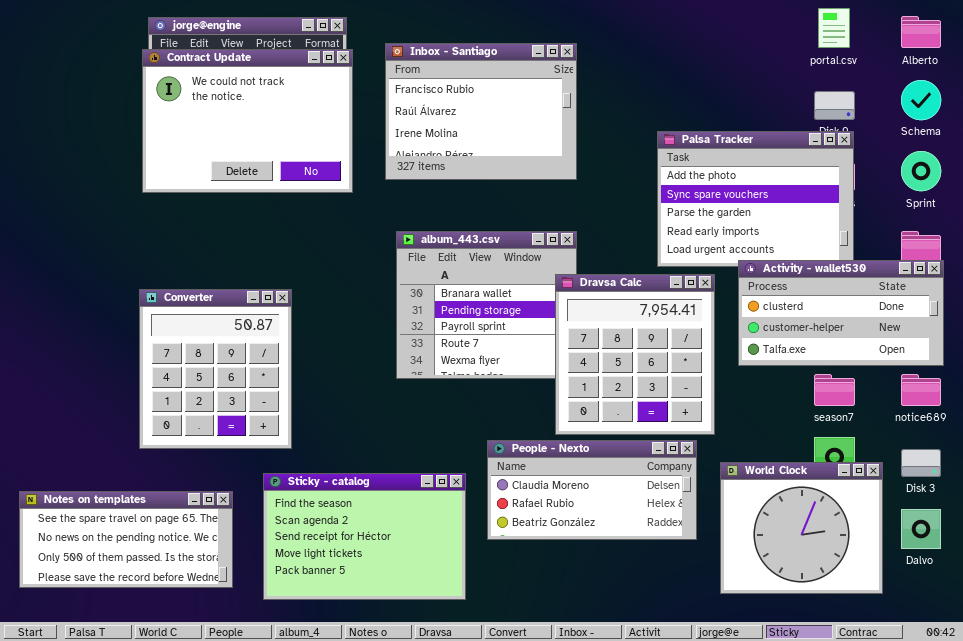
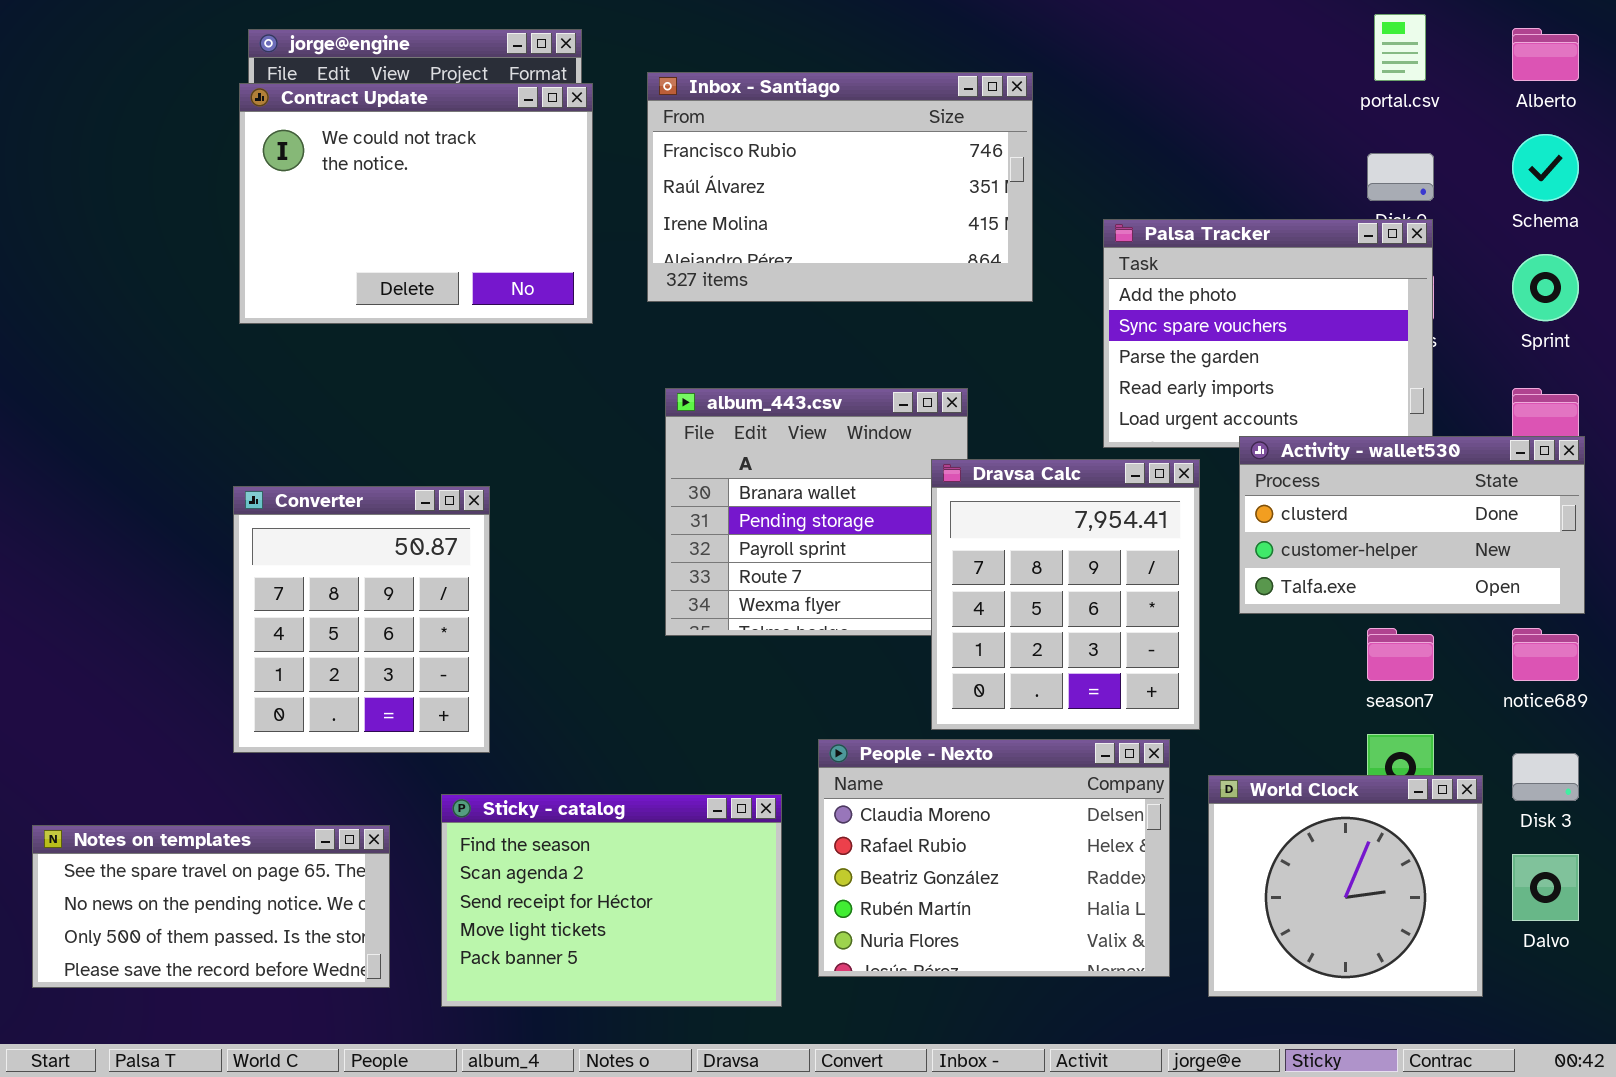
Inbox - Santiago: [385,43,577,180] -> [647,72,1033,302], resized
People - Nexto: [487,440,697,540] -> [818,739,1170,977], resized

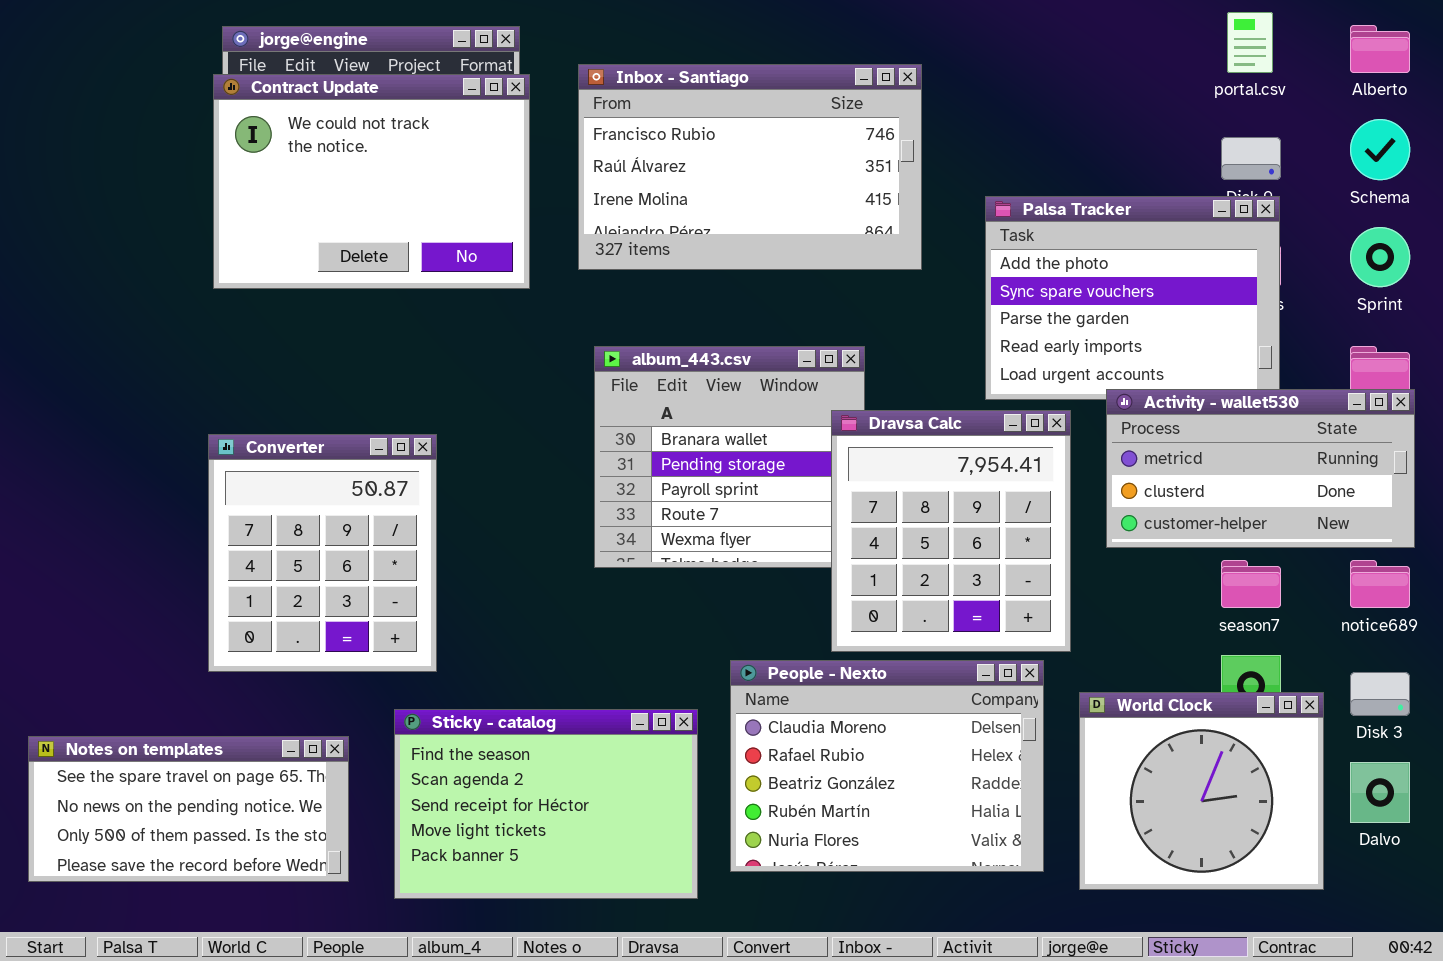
Activity - wallet530: [1239,436,1585,614] -> [1106,389,1415,548], scrolled up 1 row

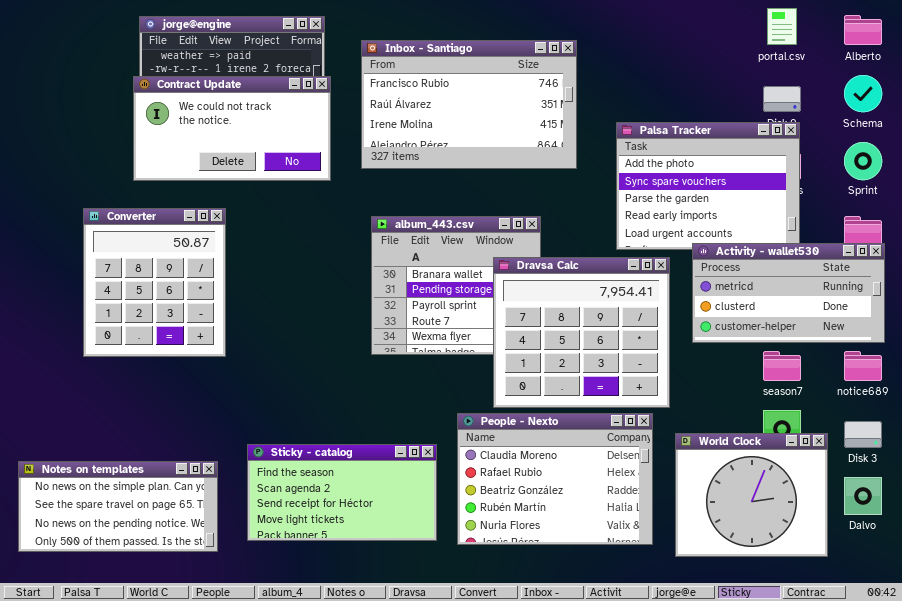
Contract Update: [213,74,530,289] -> [133,76,331,181], resized
Dravsa Calc: [831,410,1071,652] -> [493,257,670,408], resized
Converter: [208,434,437,672] -> [83,208,226,357], moved
Sticky - catalog: [394,709,698,899] -> [247,444,437,541], resized
Notes on templates: [28,736,349,882] -> [18,461,218,552], scrolled up 1 row

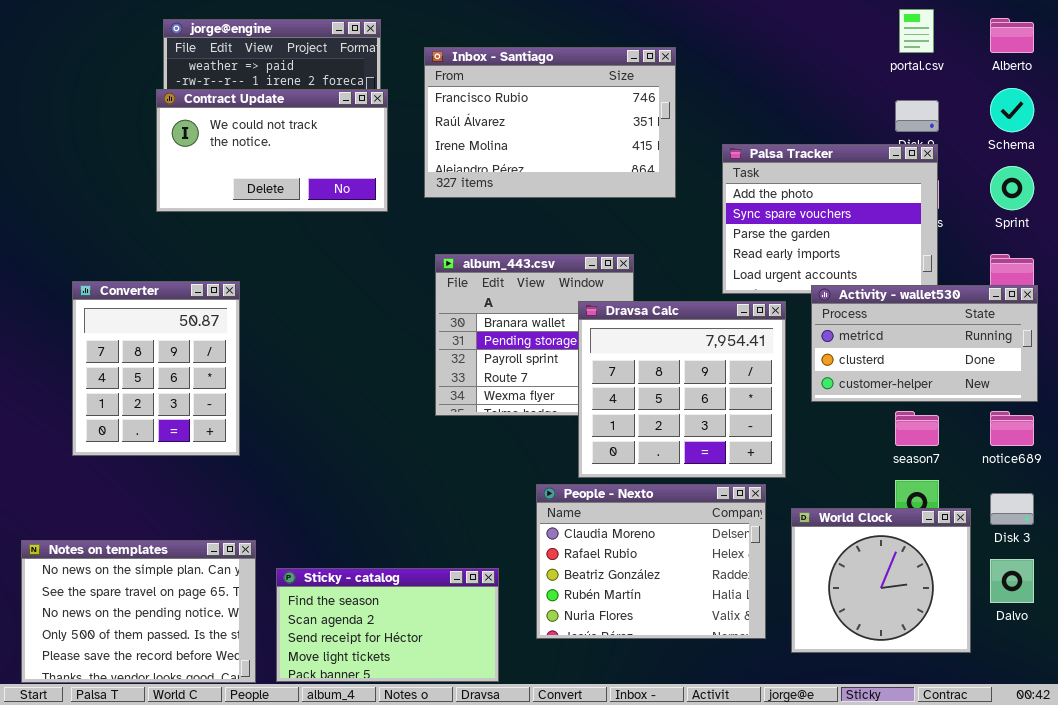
Converter: [83,208,226,357] -> [72,281,240,456], moved
Sticky - catalog: [247,444,437,541] -> [276,568,499,682], moved
Notes on templates: [18,461,218,552] -> [21,540,256,683], resized

